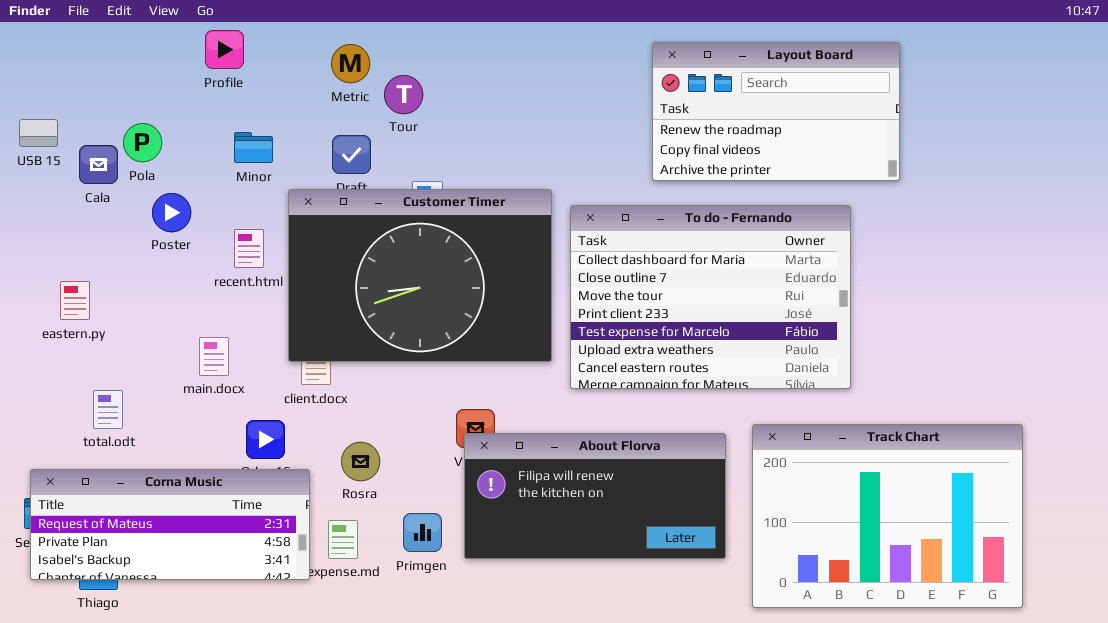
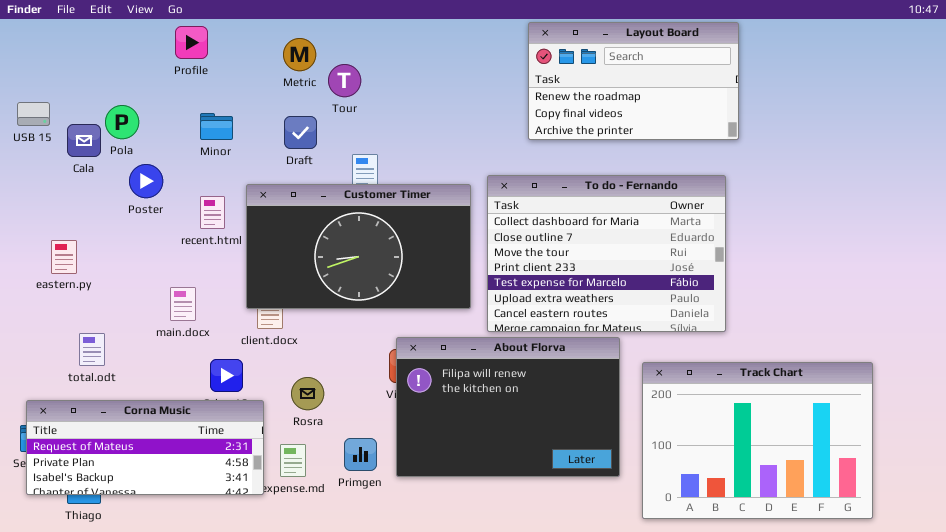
Layout Board: [652,42,900,181] -> [528,22,739,140], moved
Customer Timer: [288,189,552,362] -> [246,184,471,309], resized
About Florva: [464,433,726,559] -> [396,337,620,477], resized

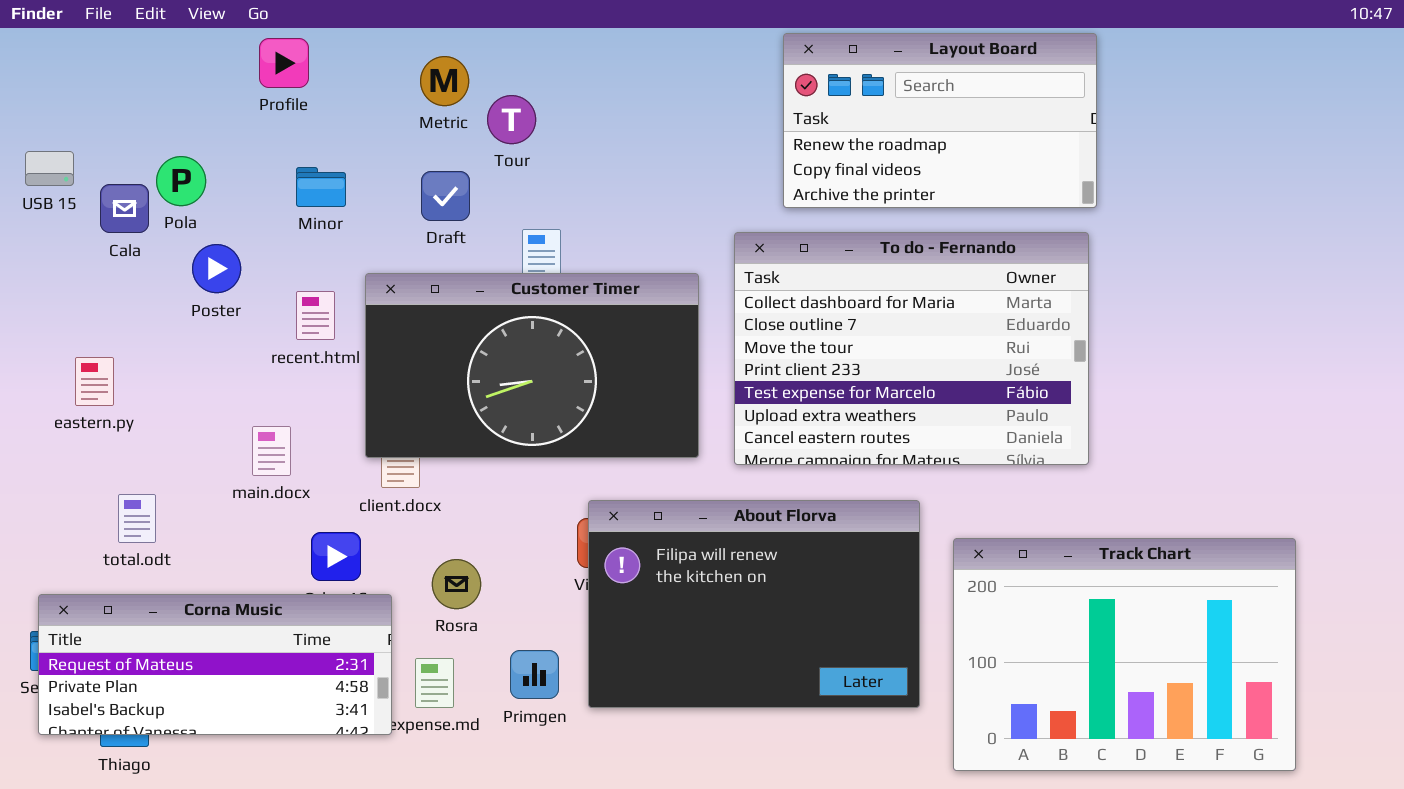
To do - Fernando: [487,175,726,332] -> [734,232,1089,465], moved

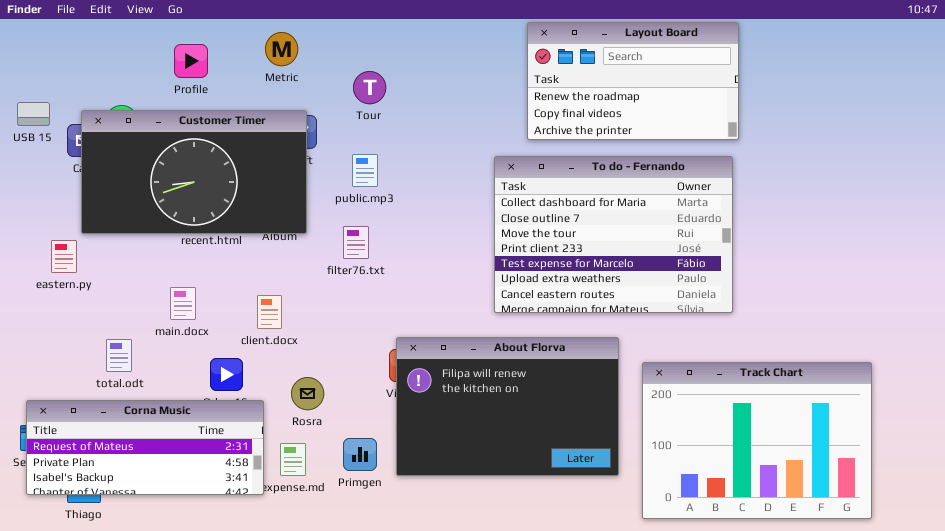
Profile: [259,38,309,88] -> [174,44,208,78], moved
Metric: [420,56,469,106] -> [265,32,298,66], moved
Tour: [487,95,536,144] -> [353,71,386,104], moved
Customer Timer: [365,273,699,458] -> [81,110,307,234], moved
total.odt: [118,494,156,543] -> [106,339,132,372], moved

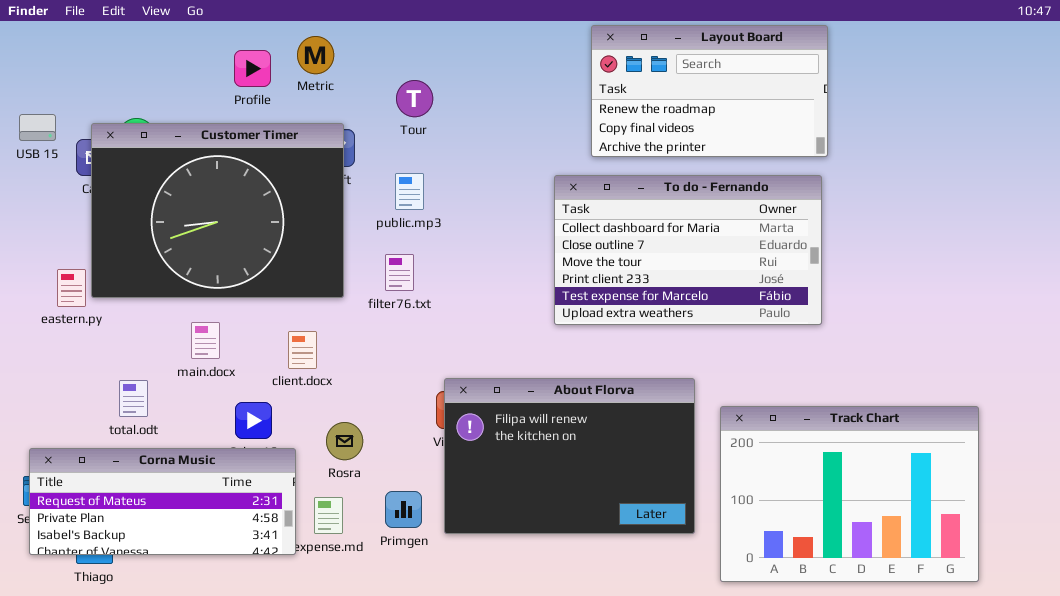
Profile: [174,44,208,78] -> [234,50,271,87], moved
Customer Timer: [81,110,307,234] -> [91,123,344,298], resized
To do - Fernando: [494,156,733,313] -> [554,175,822,325], resized

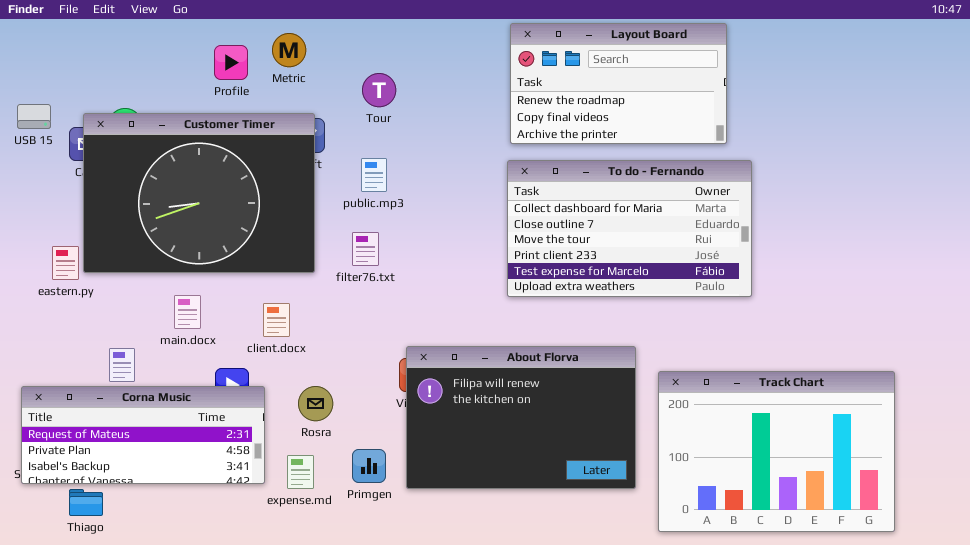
Layout Board: [591,25,828,157] -> [510,23,727,144], moved
Corna Music: [29,448,296,555] -> [21,386,265,484], moved

